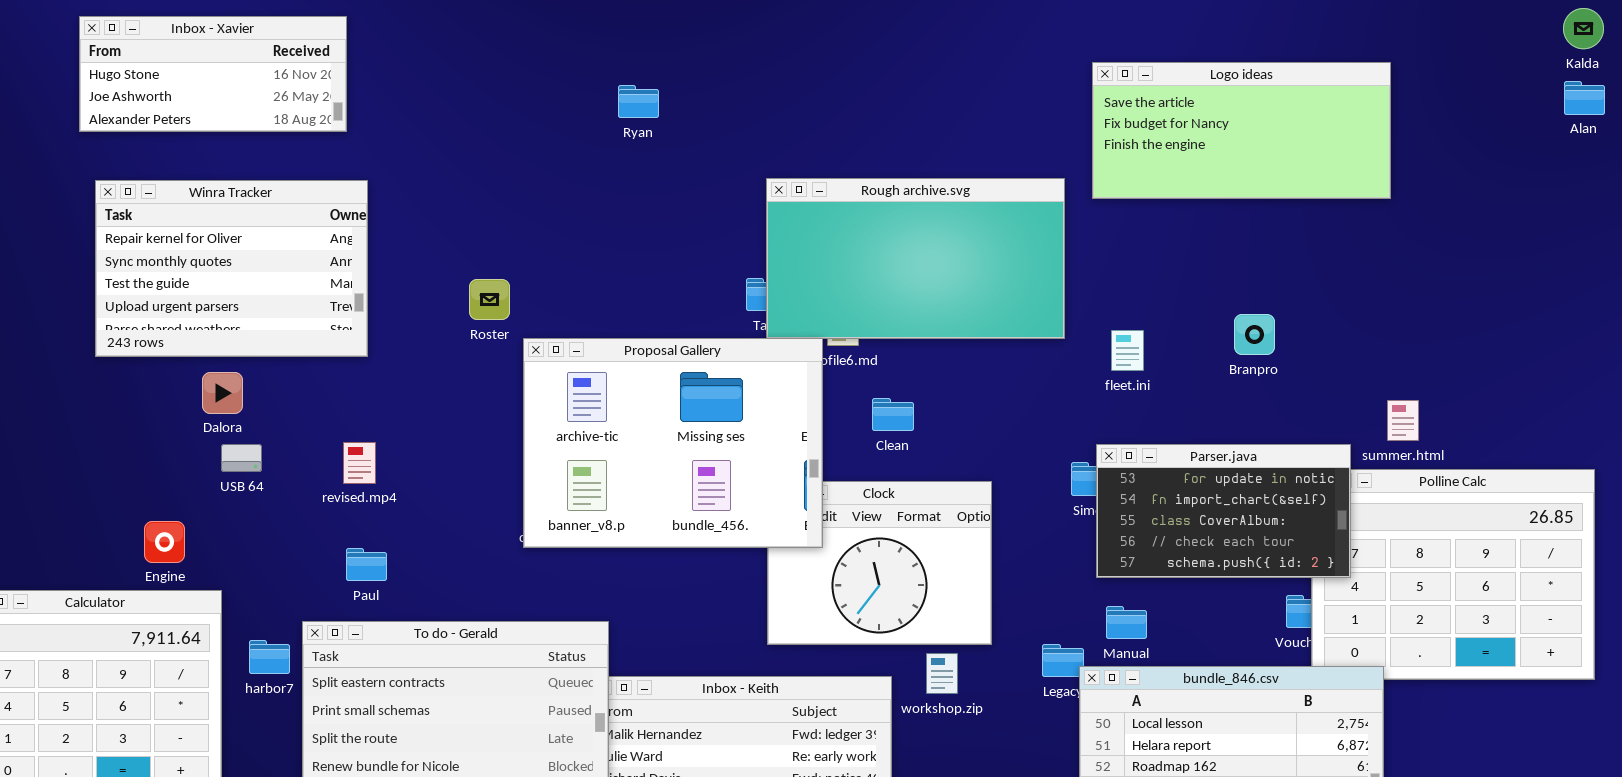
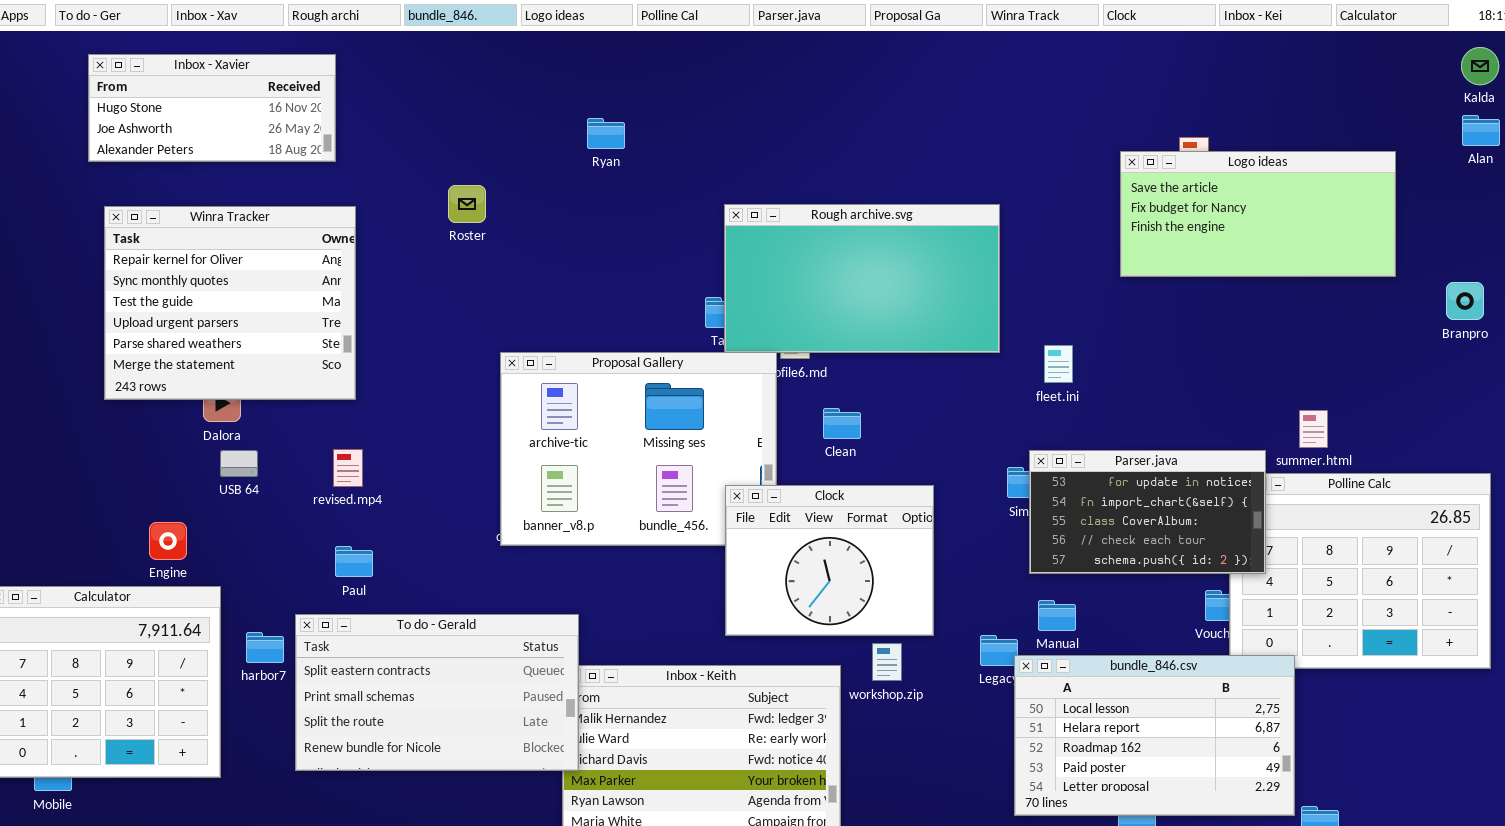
Logo ideas: [1092,62,1391,199] -> [1120,151,1396,277], moved
Winra Tracker: [95,180,368,357] -> [104,206,356,400], resized
Roster: [469,279,510,320] -> [448,185,486,223], moved
Branpro: [1234,314,1275,355] -> [1446,282,1484,320], moved
Clock: [767,481,992,645] -> [725,485,934,636], raised

